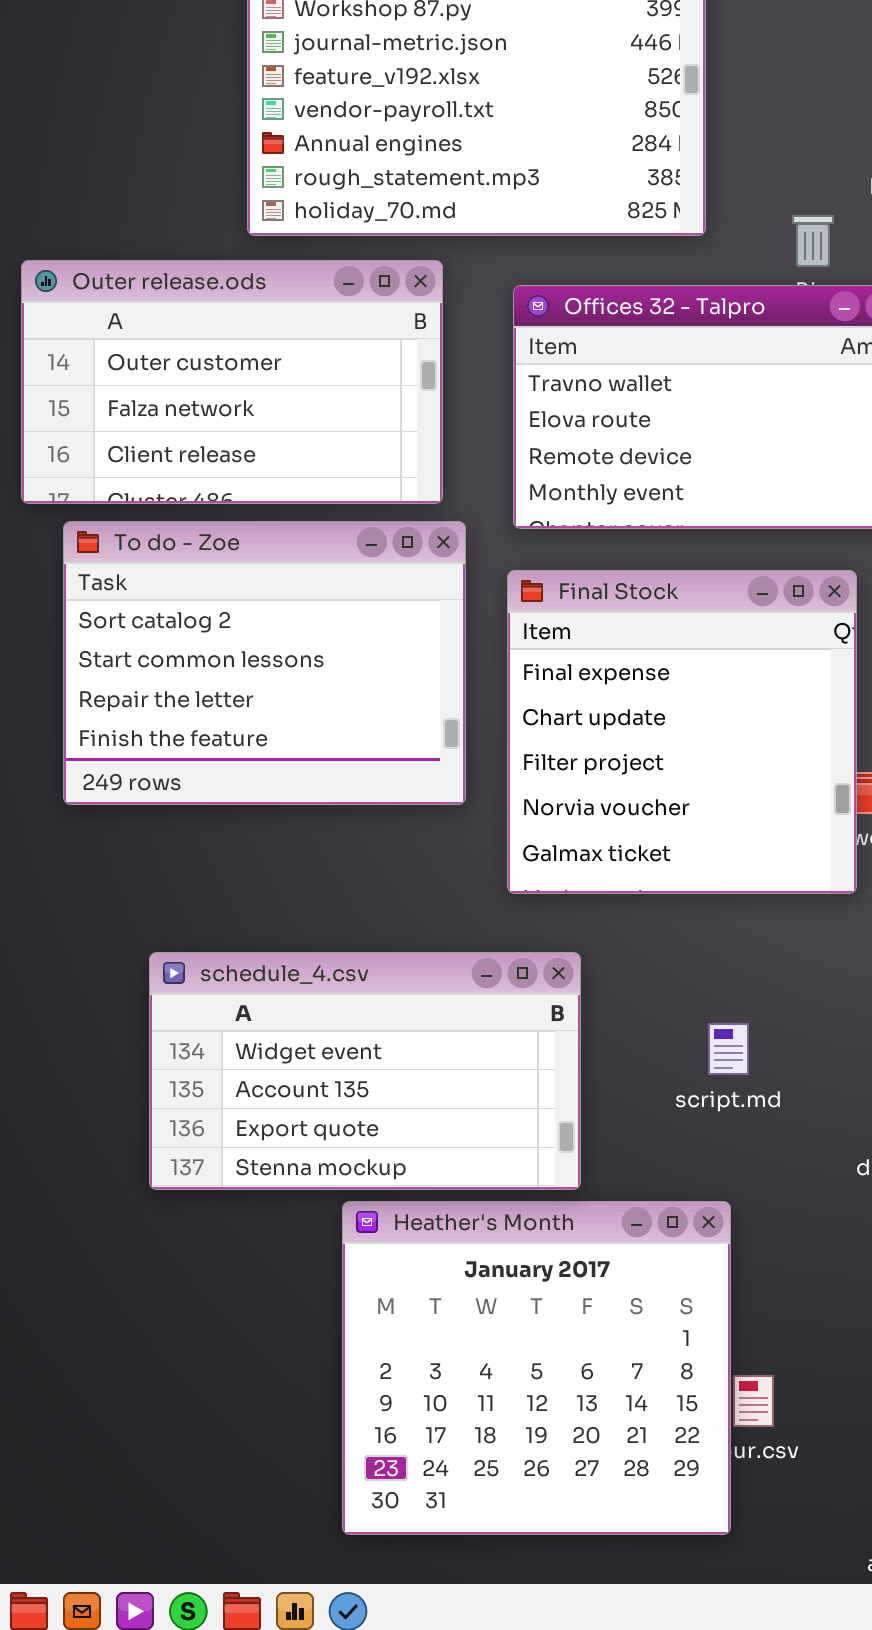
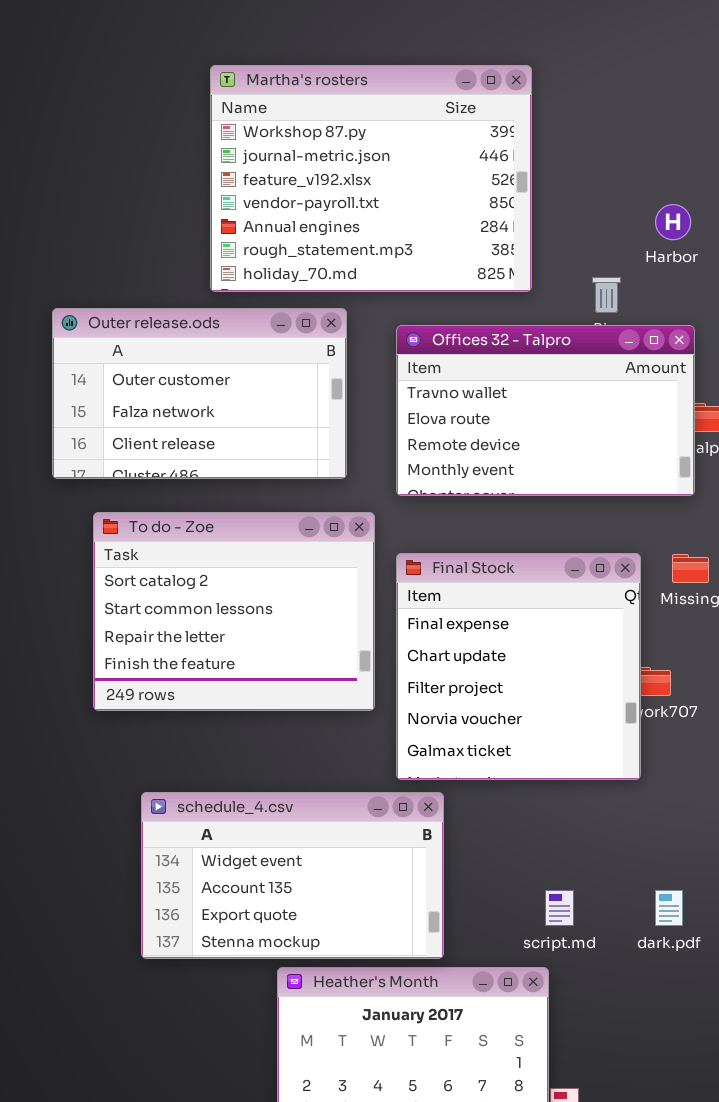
To do - Zoe: [63,521,466,805] -> [93,512,375,711], moved
Final Stock: [507,570,857,894] -> [396,553,641,780], moved
script.md: [708,1023,749,1075] -> [545,890,574,926], moved

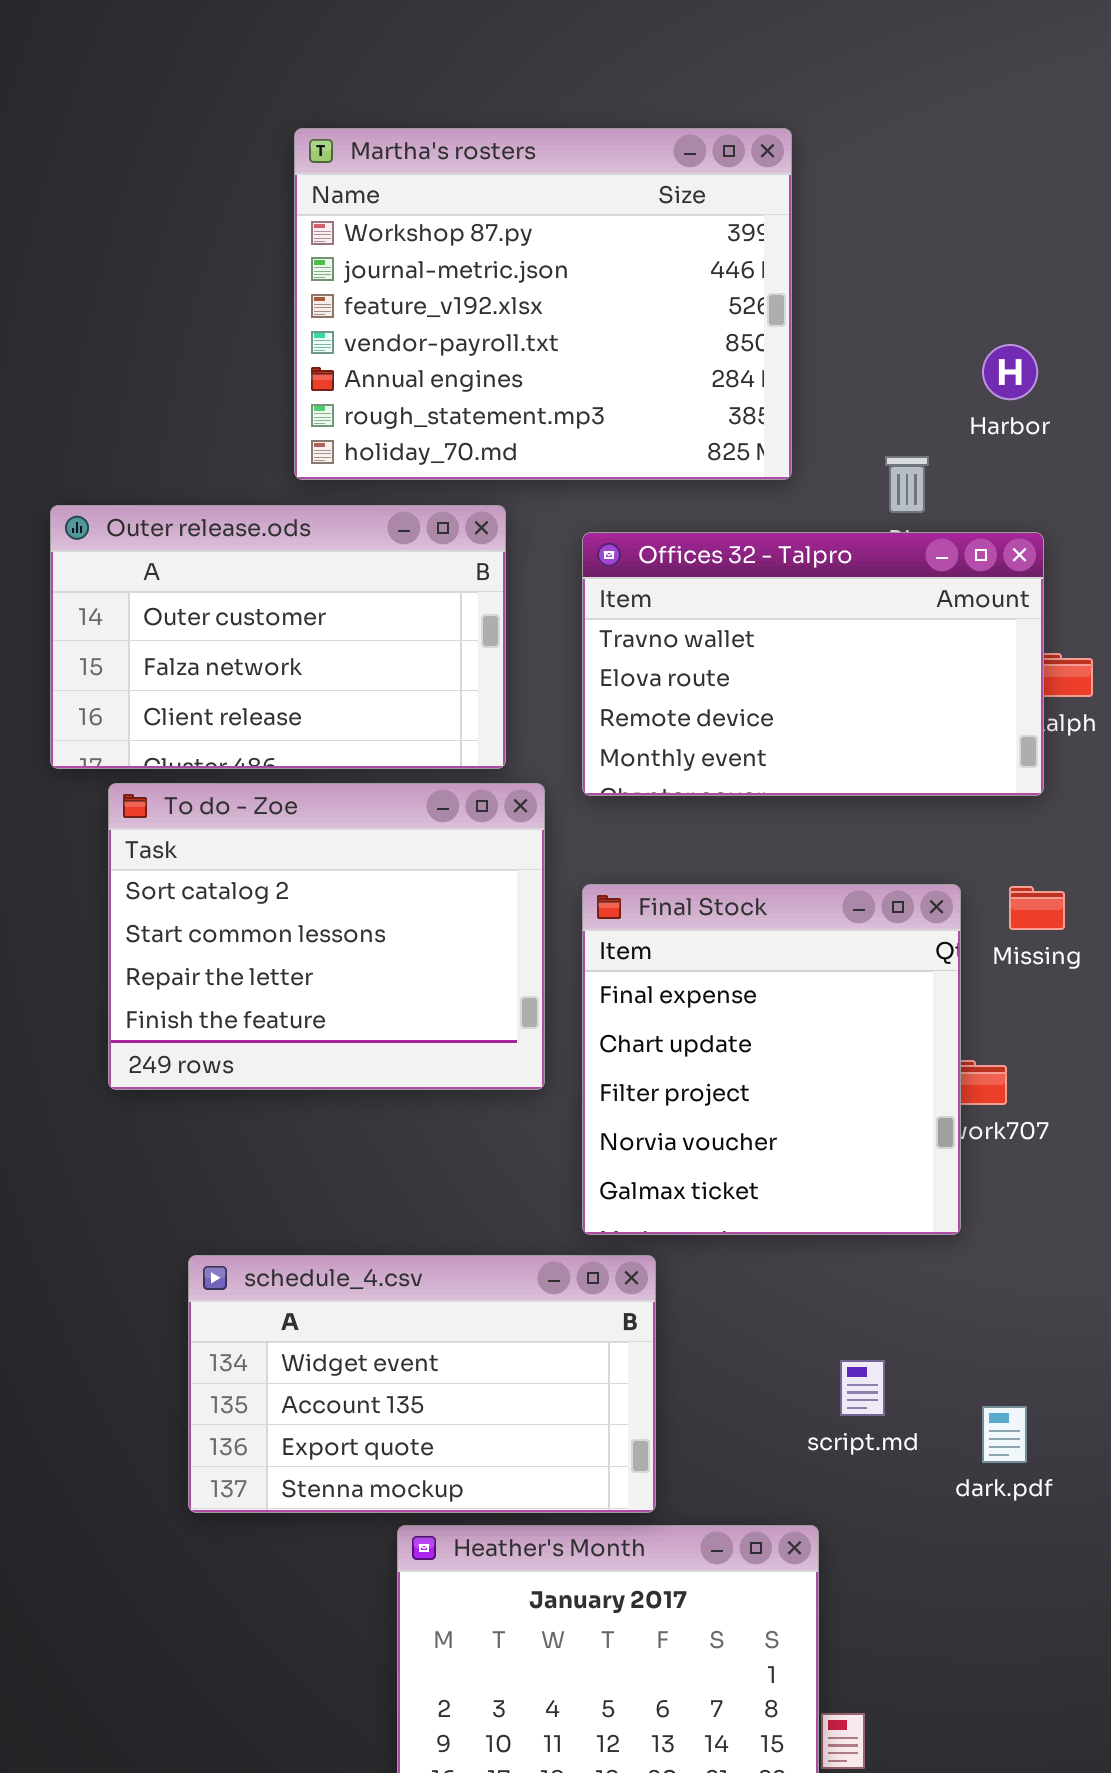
To do - Zoe: [93,512,375,711] -> [108,783,545,1090], moved
script.md: [545,890,574,926] -> [840,1360,885,1416], moved

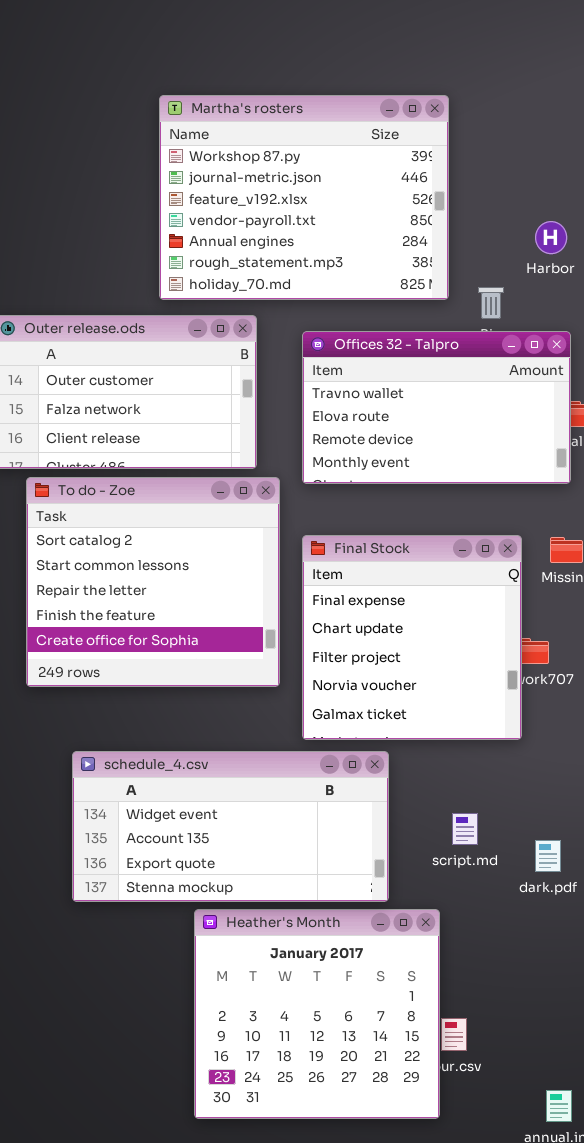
Martha's rosters: [294,128,792,480] -> [159,95,449,300], moved
To do - Zoe: [108,783,545,1090] -> [26,477,280,687], resized
schedule_4.csv: [188,1255,656,1513] -> [72,751,389,902], resized

